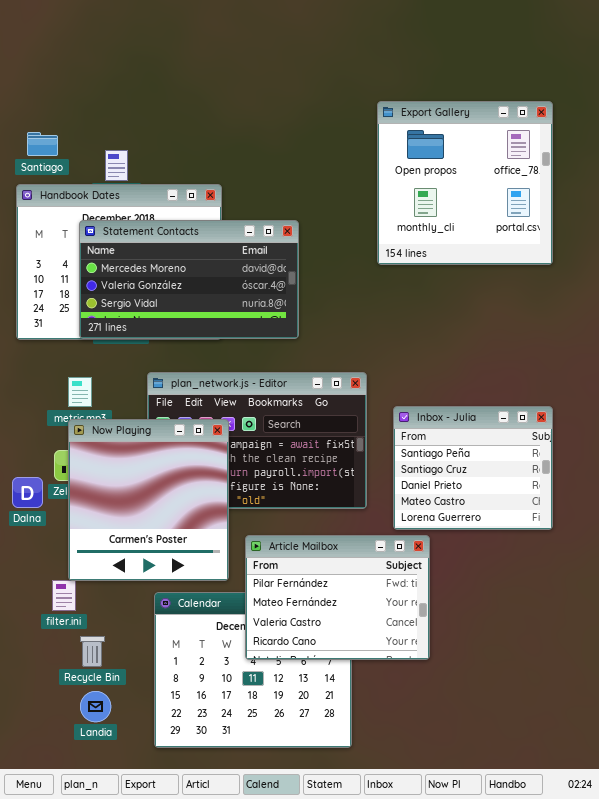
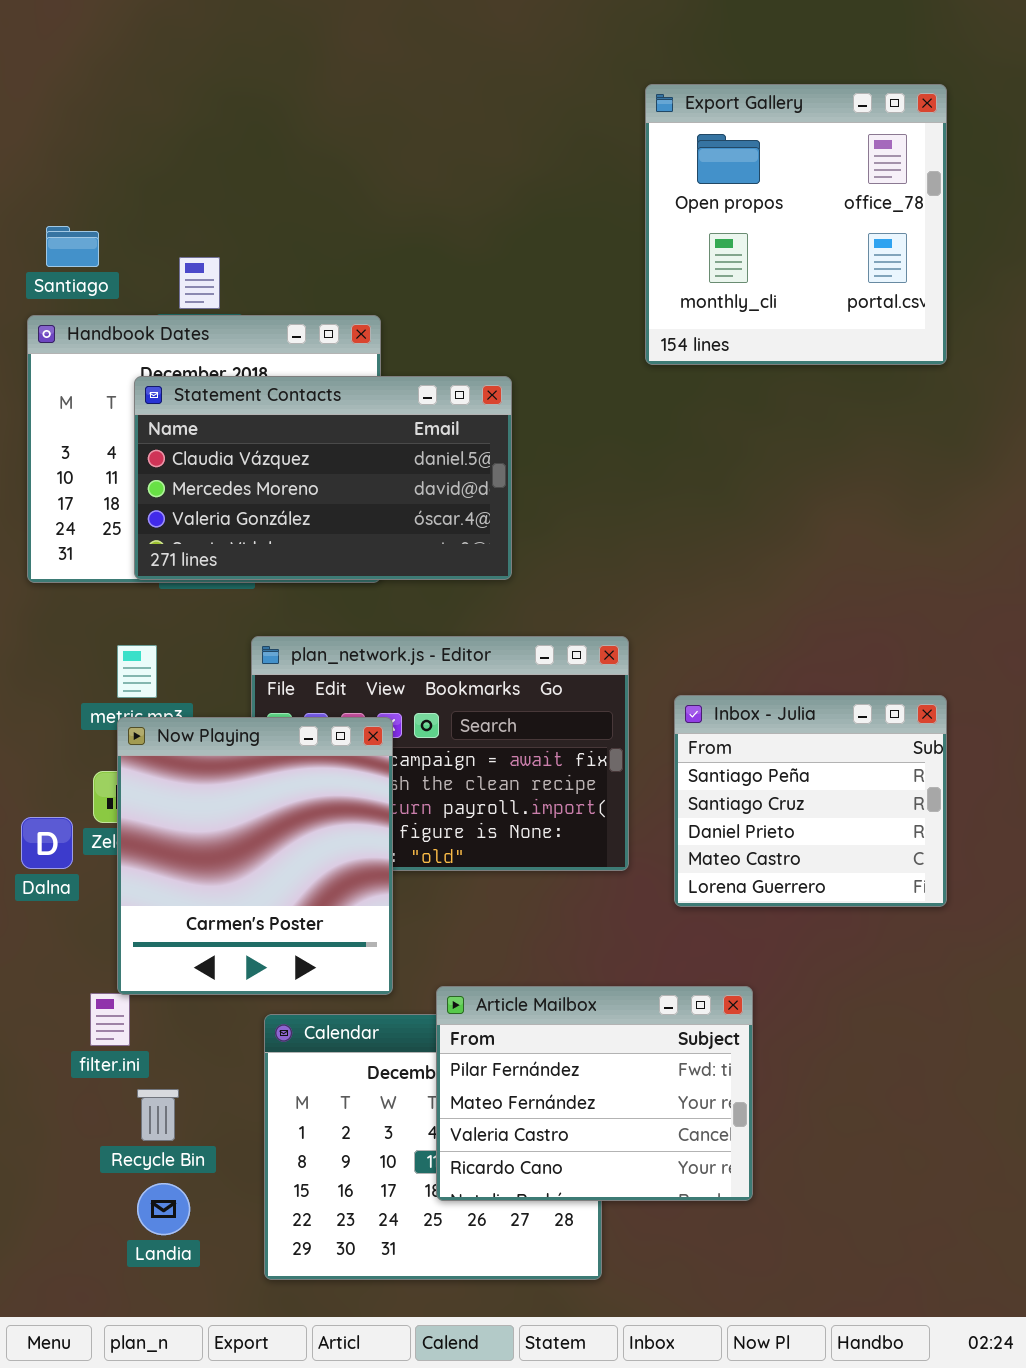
Export Gallery: [377,101,553,265] -> [645,84,947,365], moved
Statement Contacts: [79,220,299,339] -> [134,376,512,580], scrolled up 1 row
Article Mailbox: [245,535,430,660] -> [436,986,753,1201], moved

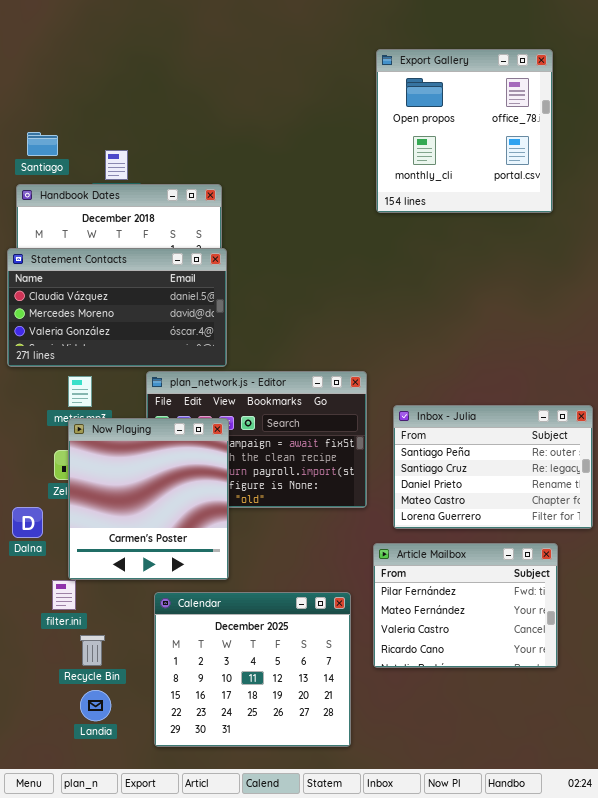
Statement Contacts: [134,376,512,580] -> [7,248,227,367], moved
Inbox - Julia: [674,695,947,907] -> [393,405,593,529], resized
Dalna: [21,817,73,869] -> [12,507,43,538], moved
Article Mailbox: [436,986,753,1201] -> [373,543,558,668], moved

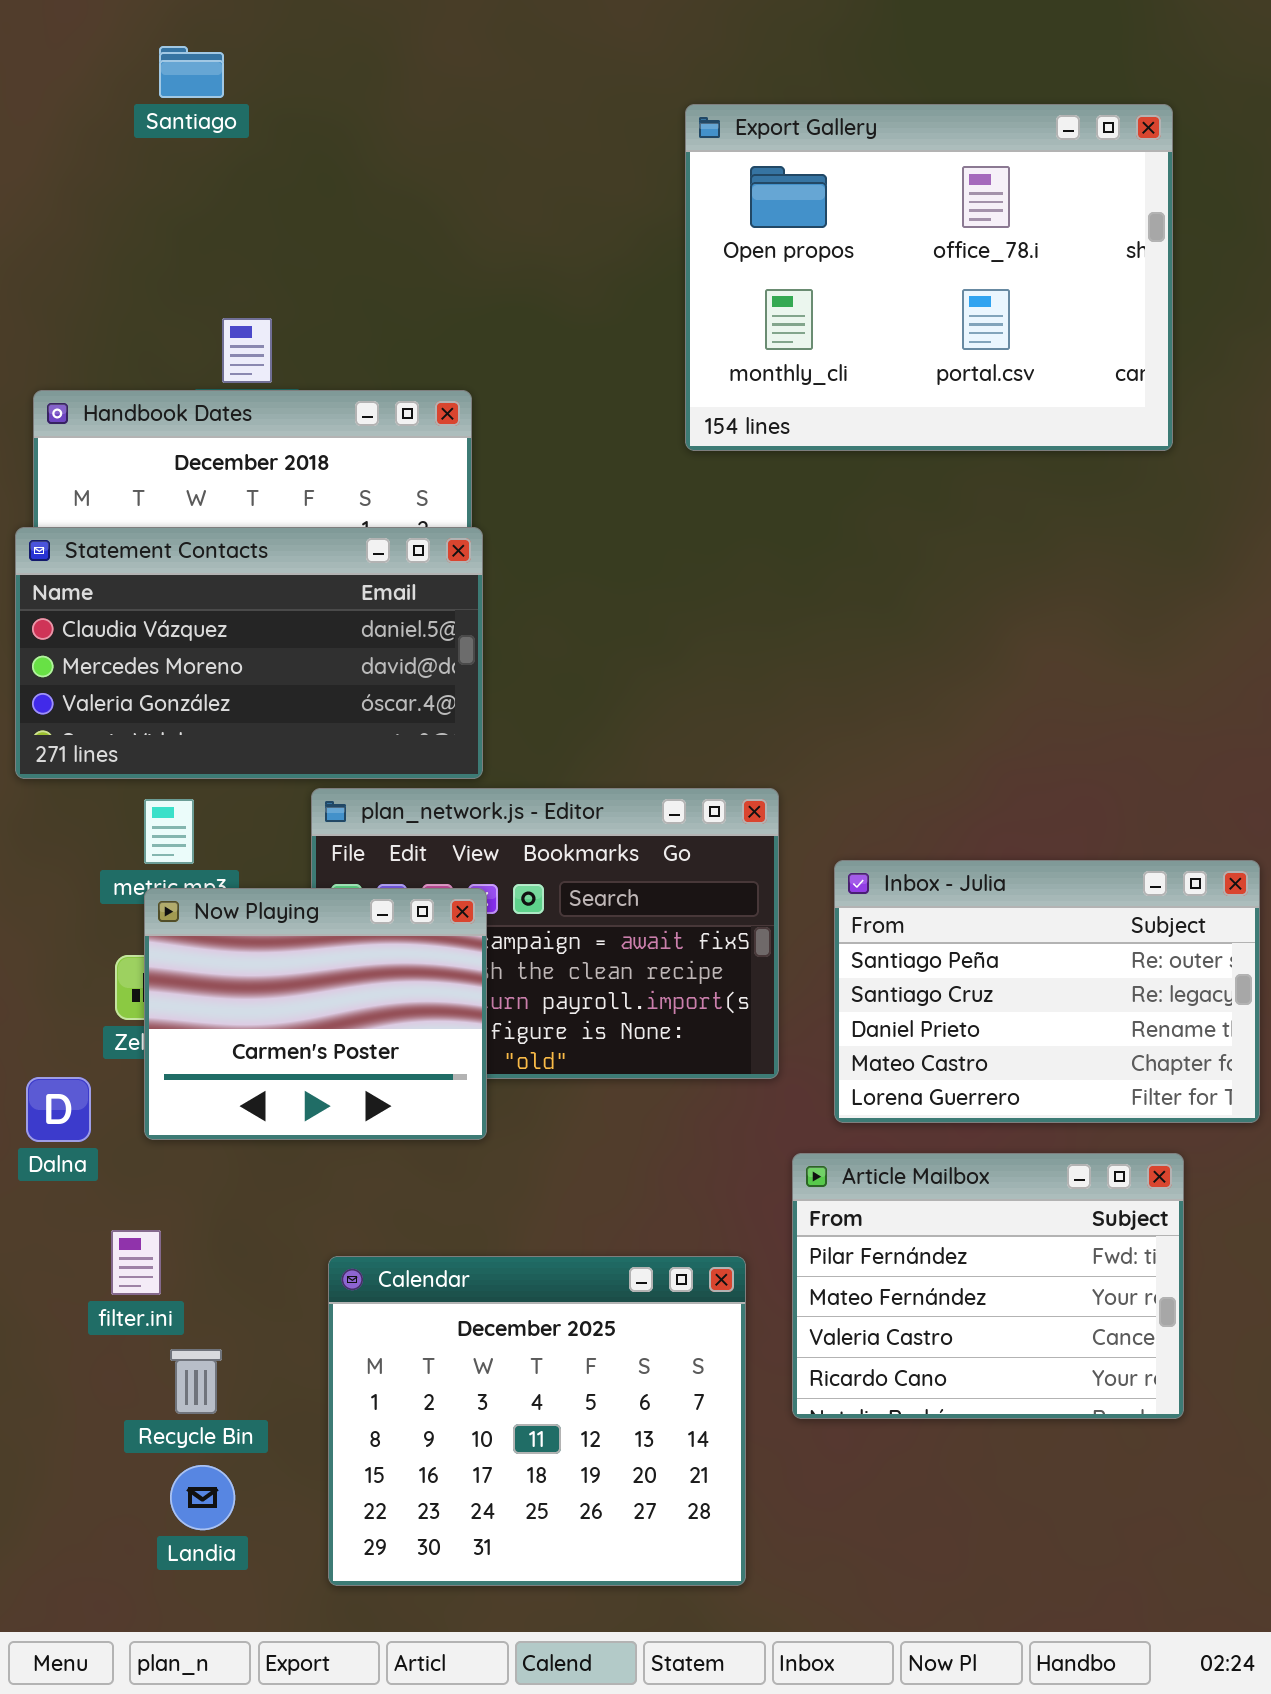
Export Gallery: [376,49,553,213] -> [685,104,1173,451], resized
Santiago: [27,132,58,156] -> [159,46,224,98], moved
Now Playing: [68,418,229,580] -> [144,888,487,1140], resized

